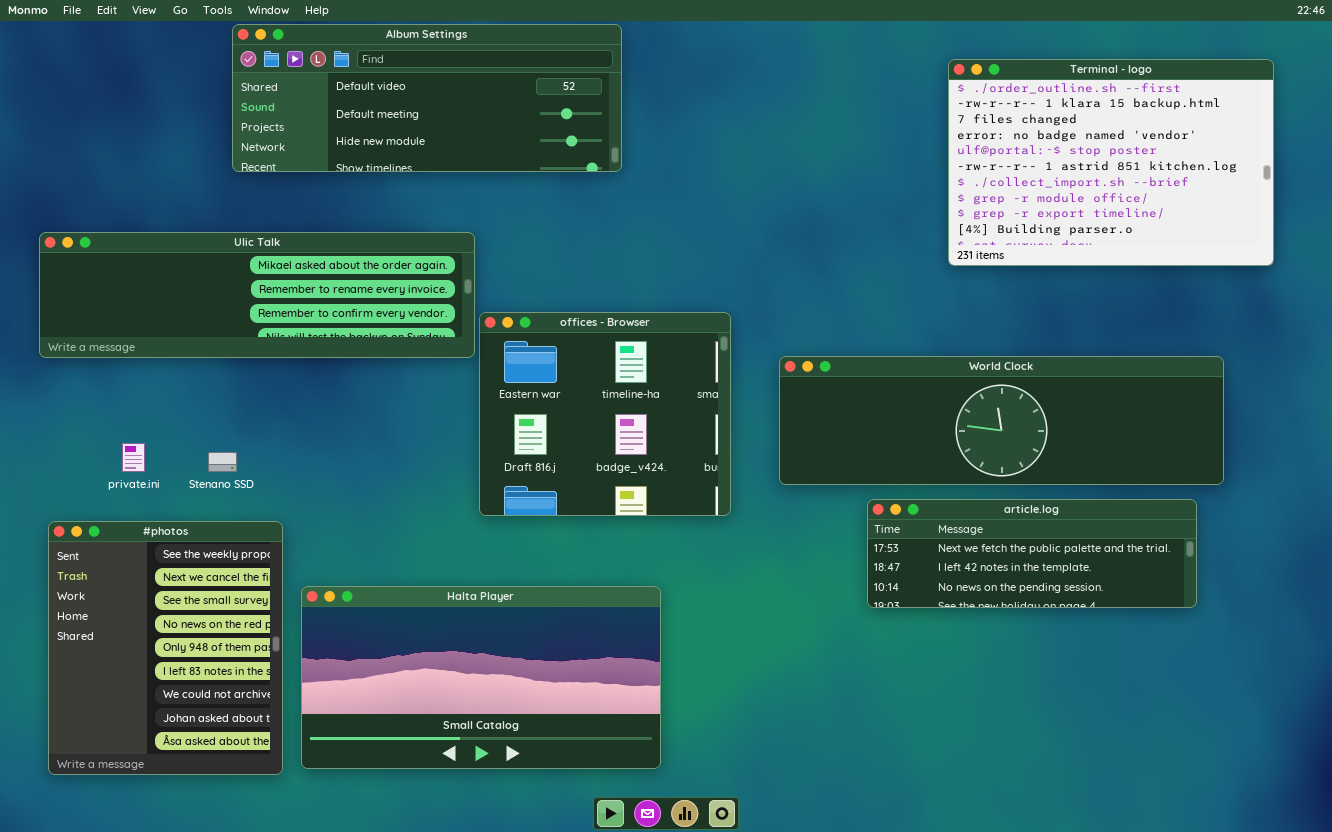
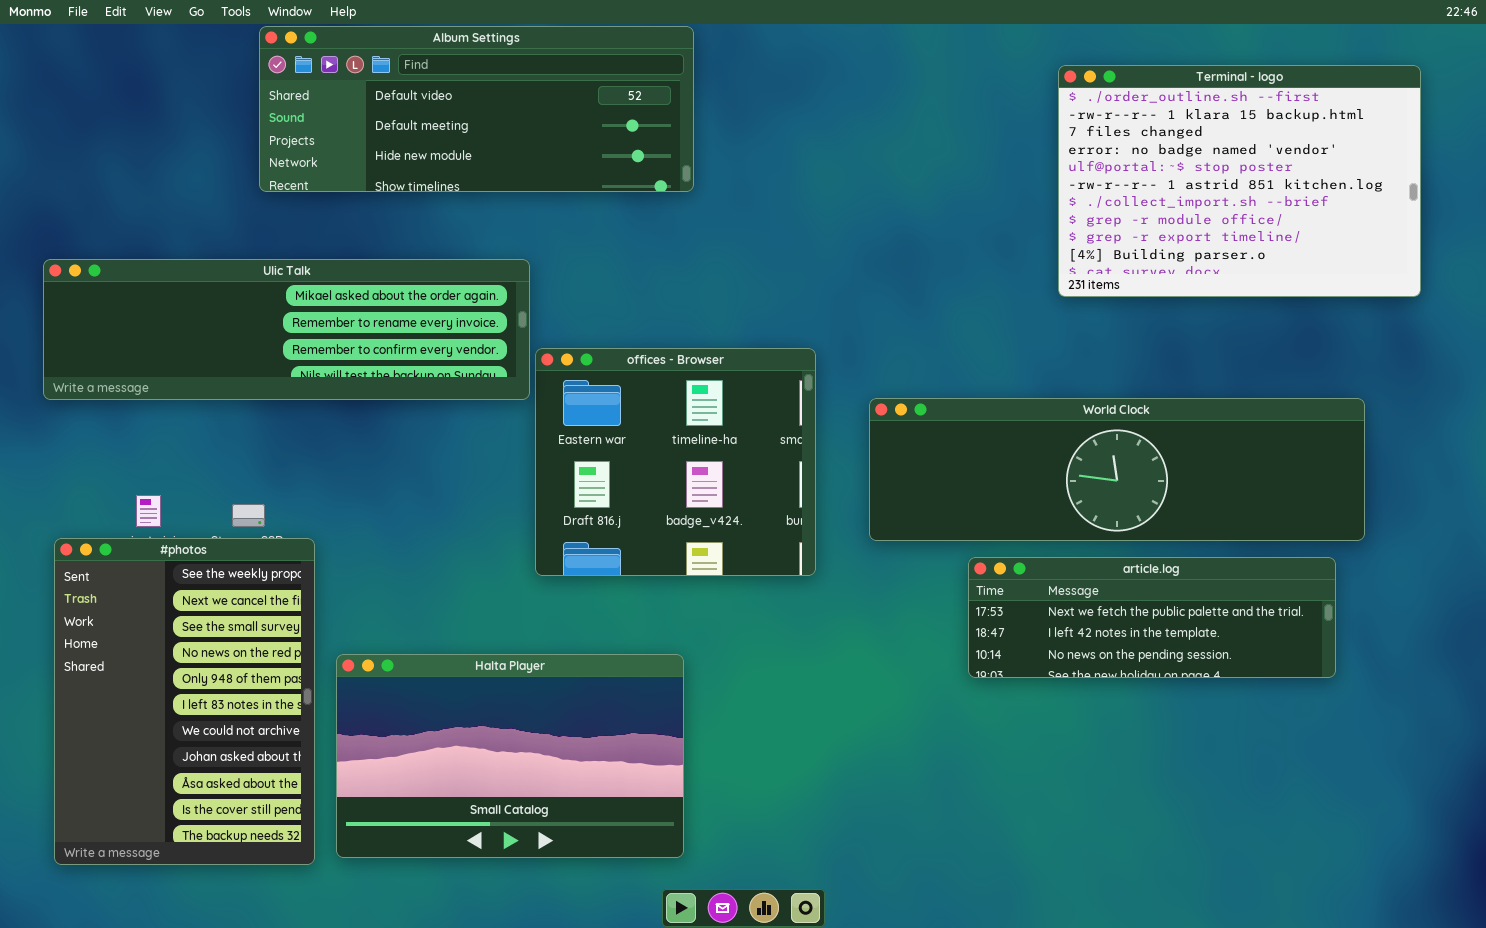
#photos: [48,521,283,775] -> [54,538,315,865], resized
Halta Player: [301,586,661,769] -> [336,654,684,858], resized

